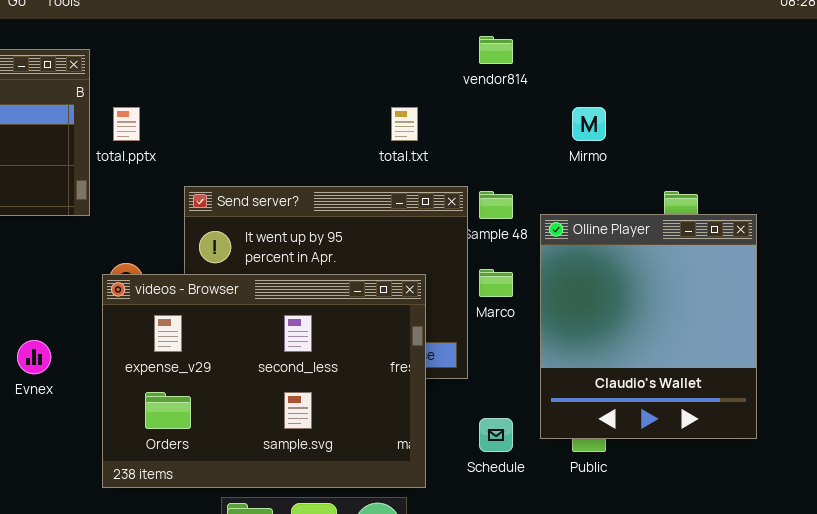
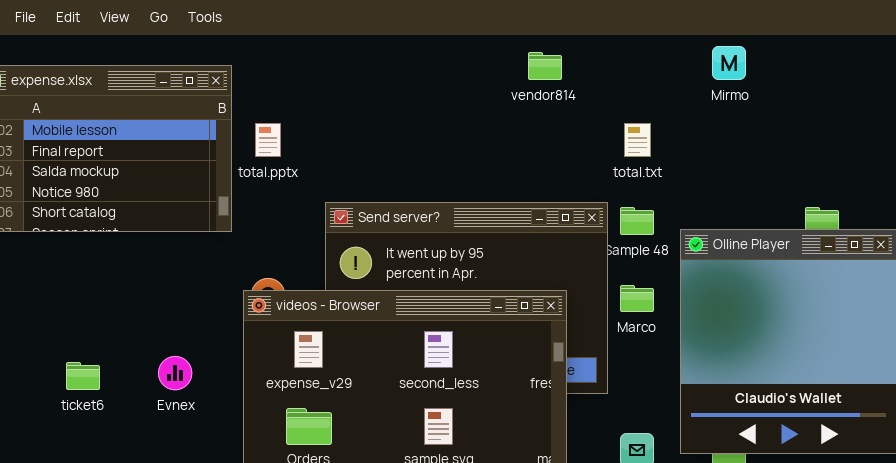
vendor814: [479,36,513,64] -> [528,52,562,80], moved
total.txt: [391,107,418,141] -> [624,123,651,157], moved
Mirmo: [572,107,606,141] -> [712,46,746,80], moved

